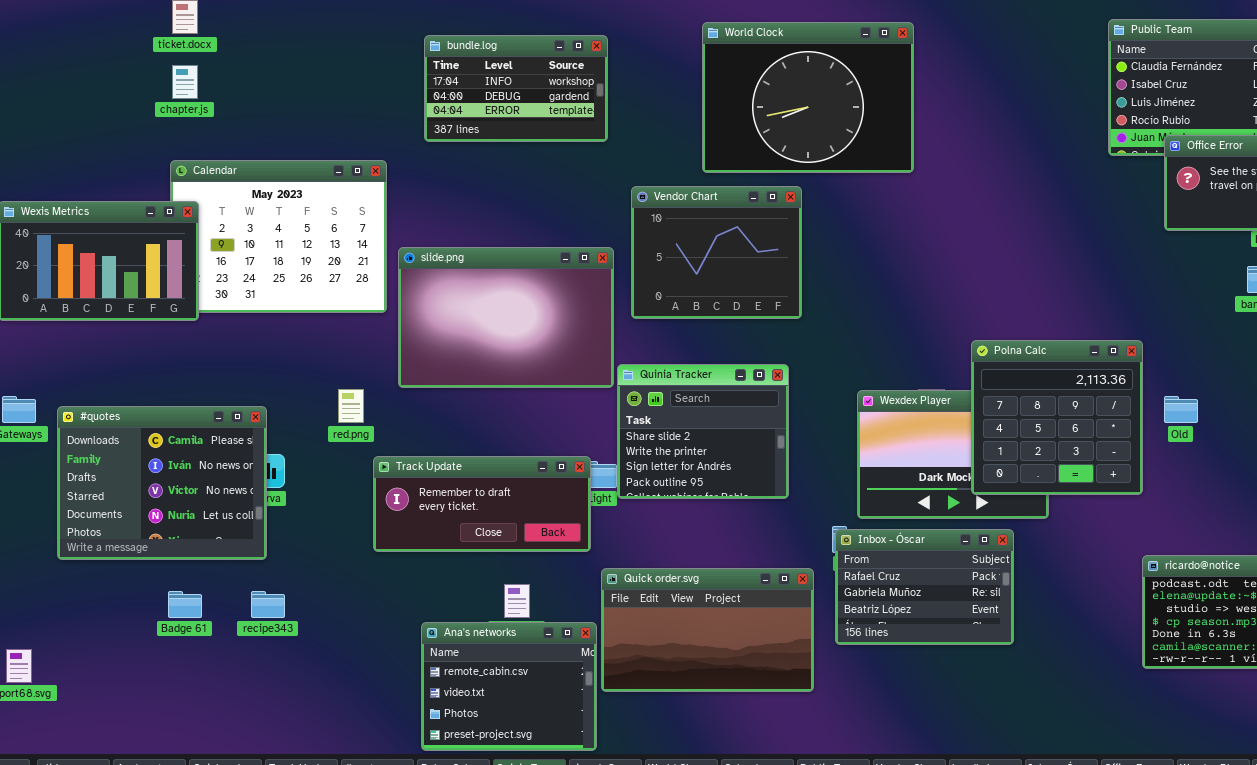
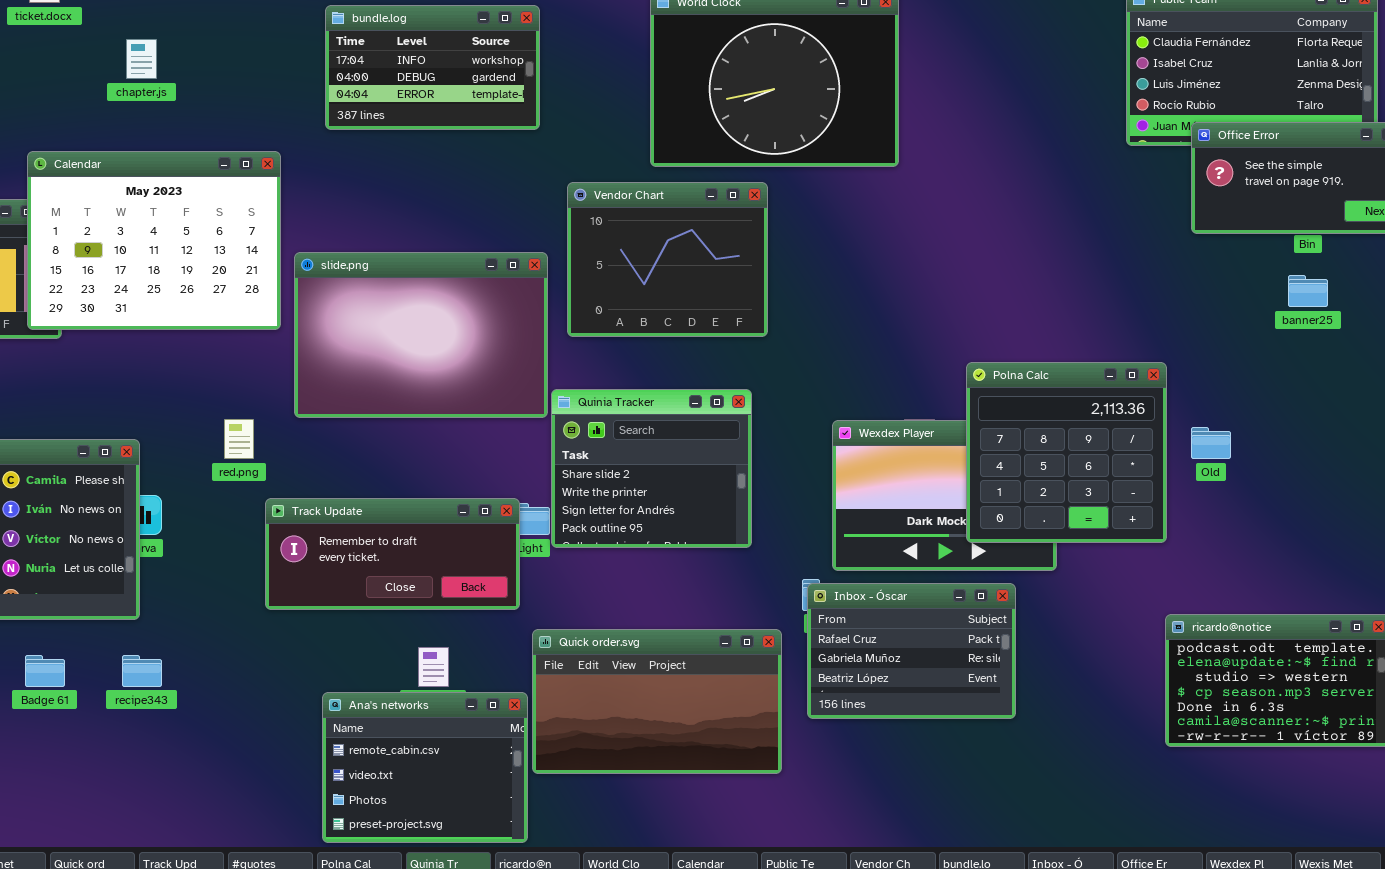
chapter.js: [172,65,198,99] -> [126,39,157,79], moved
Calendar: [170,160,387,313] -> [27,151,281,330], raised

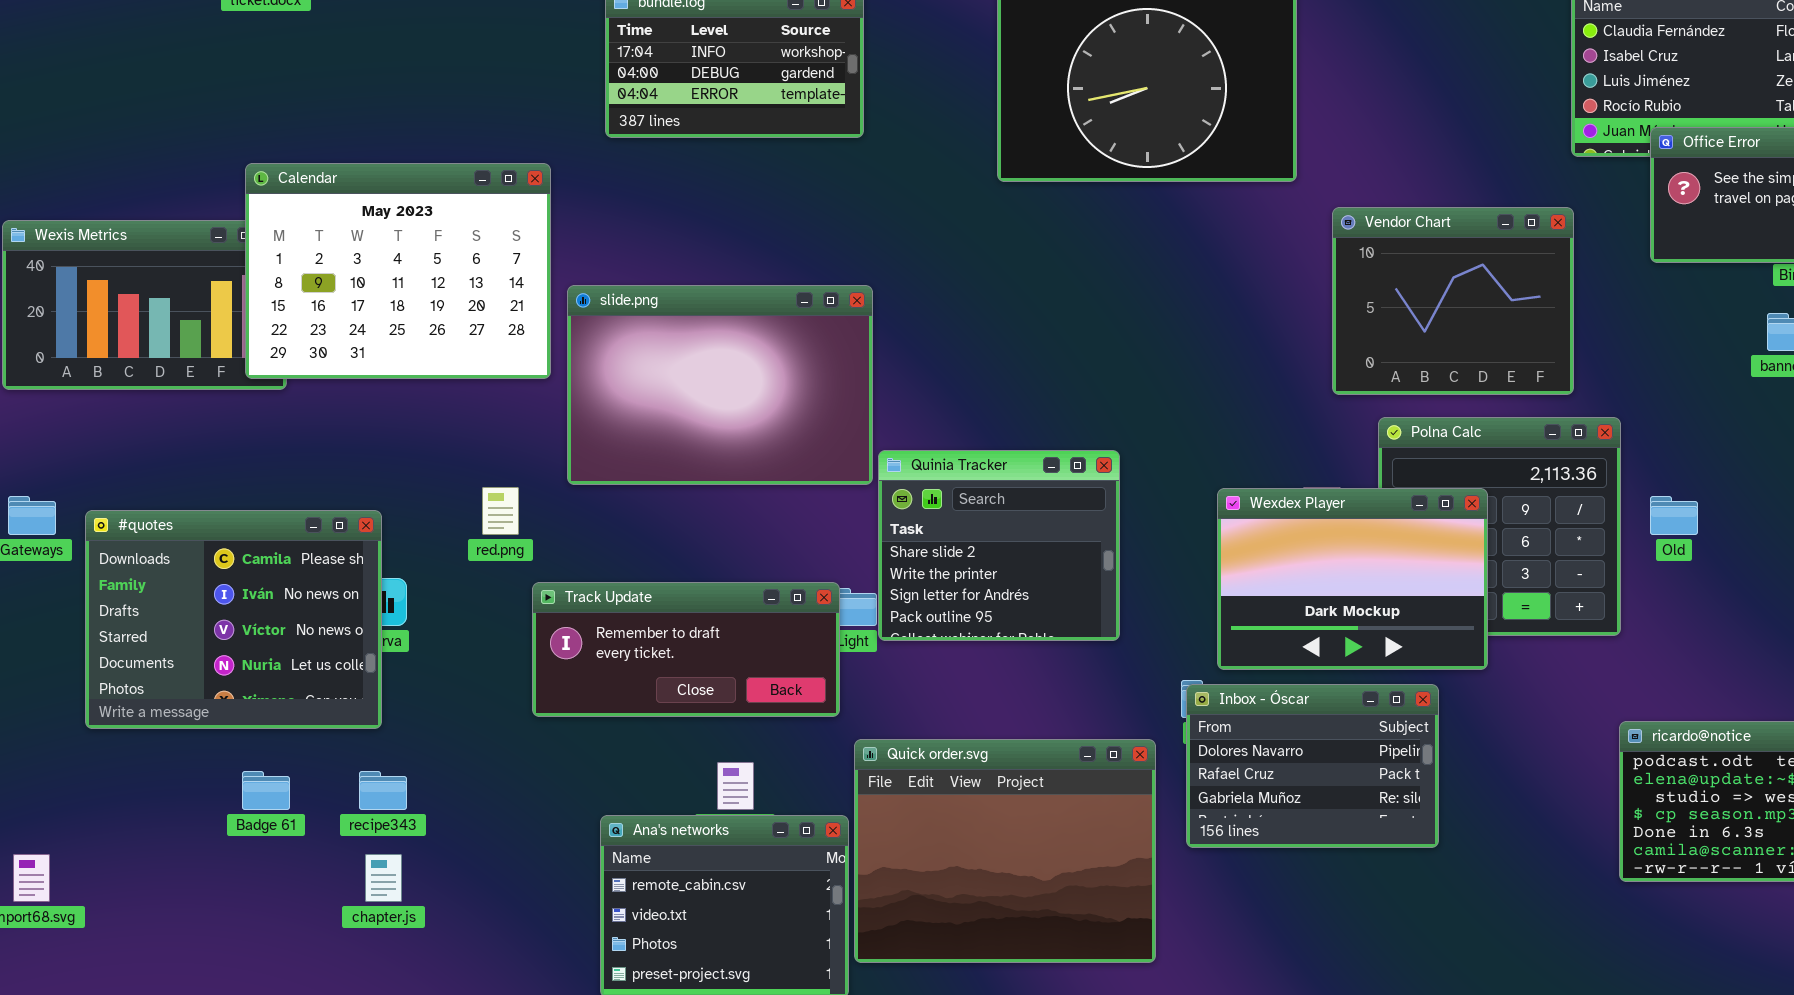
chapter.js: [126,39,157,79] -> [365,854,402,902], moved
Vendor Chart: [567,182,768,337] -> [1332,207,1574,395], moved
Wexdex Player: [832,420,1057,571] -> [1217,488,1488,670], raised
Inbox - Óscar: [807,583,1016,719] -> [1186,684,1439,848], scrolled up 1 row
Quick order.svg: [532,629,782,774] -> [854,739,1156,963], resized

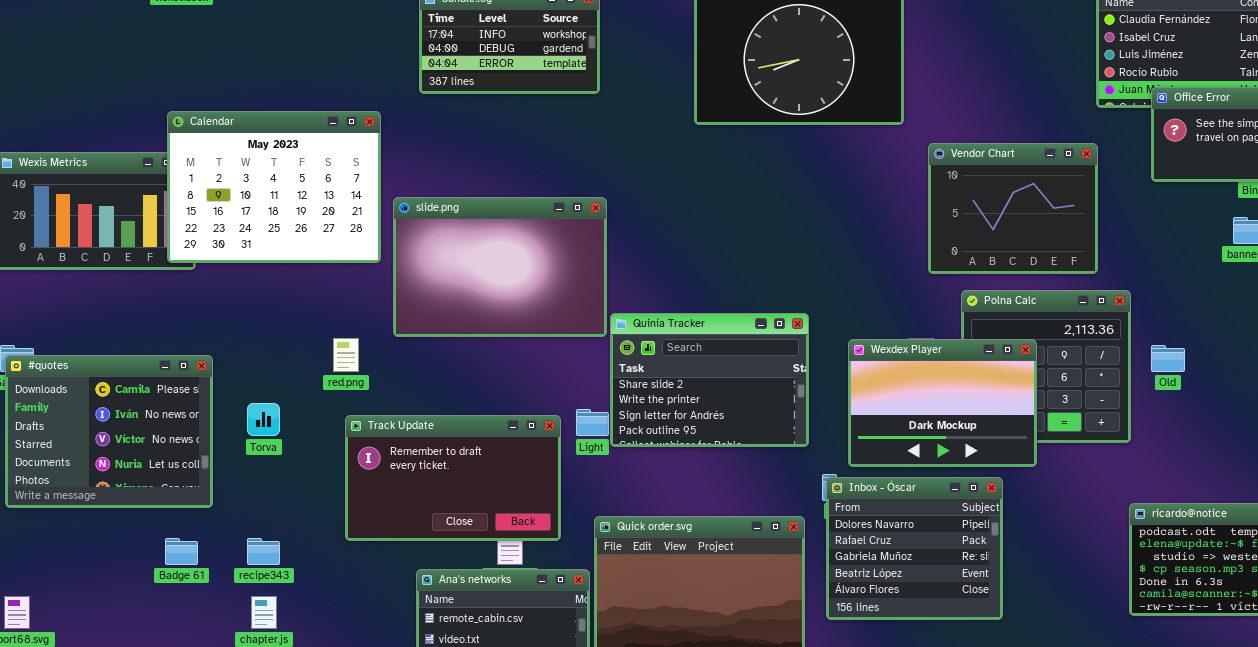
Quinia Tracker: [878,450,1120,641] -> [610,313,809,447], resized
#quotes: [85,510,382,729] -> [5,355,213,508], moved
Track Update: [532,582,840,717] -> [345,415,561,541], moved, resized
Inbox - Óscar: [1186,684,1439,848] -> [826,477,1003,620], resized

